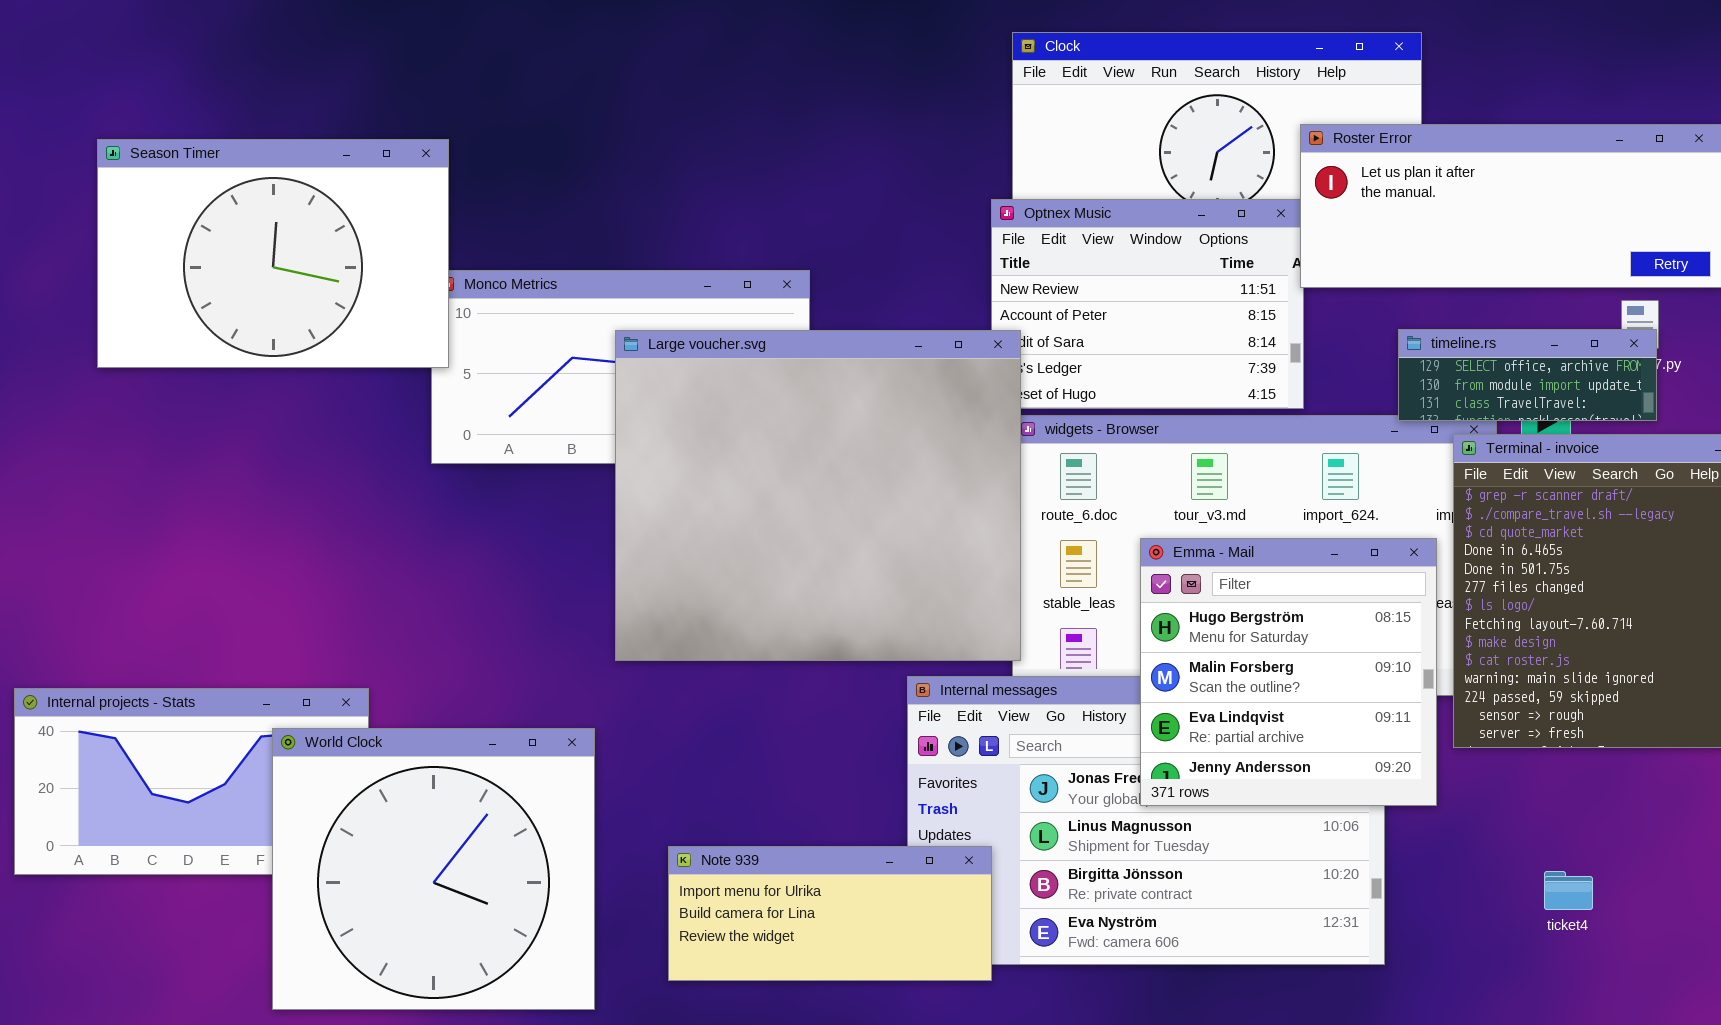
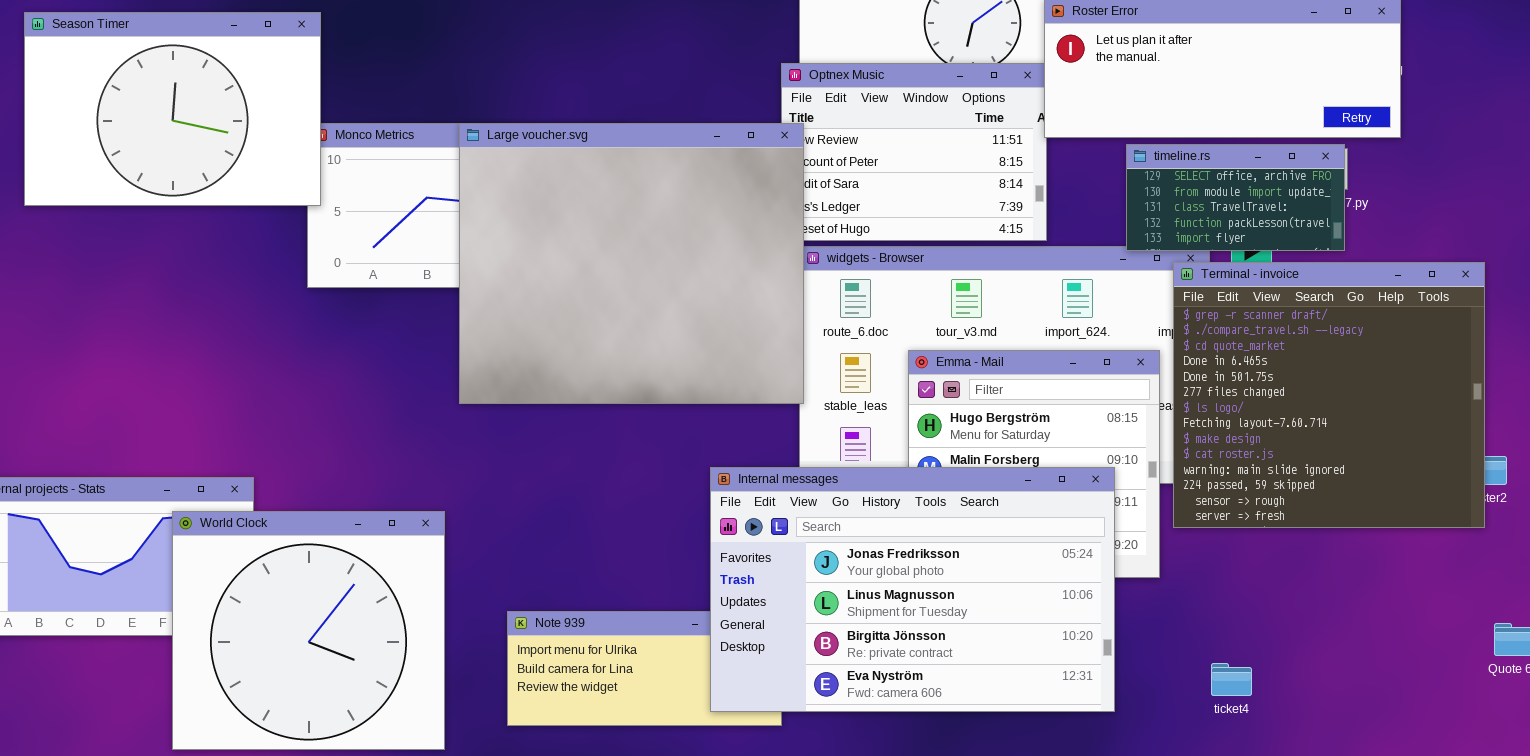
timeline.rs: [1398,329,1657,421] -> [1126,144,1345,251], resized
Large voucher.svg: [615,330,1021,661] -> [459,123,804,404], moved
Internal messages: [907,676,1385,965] -> [710,467,1115,712], raised
ticket4: [1544,871,1593,910] -> [1211,663,1252,696], moved

